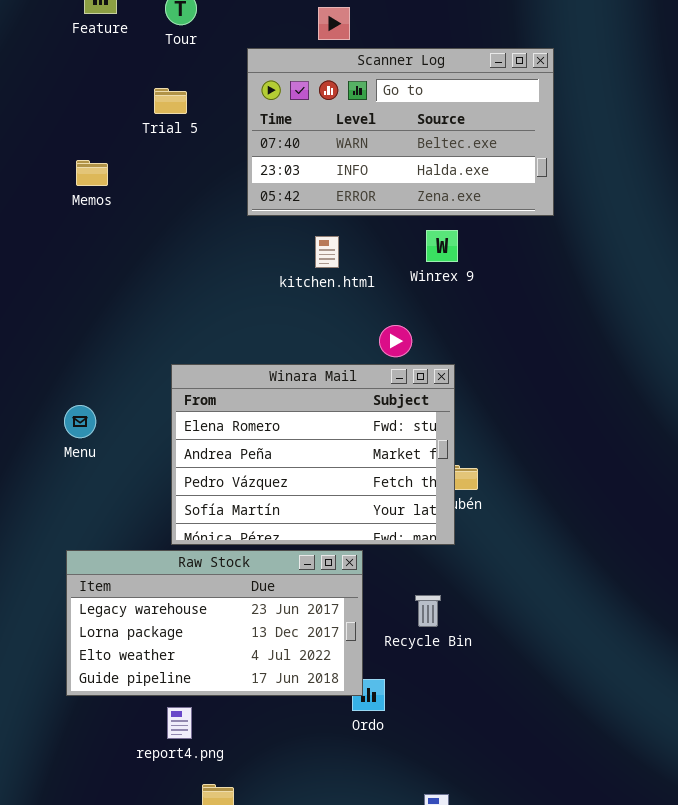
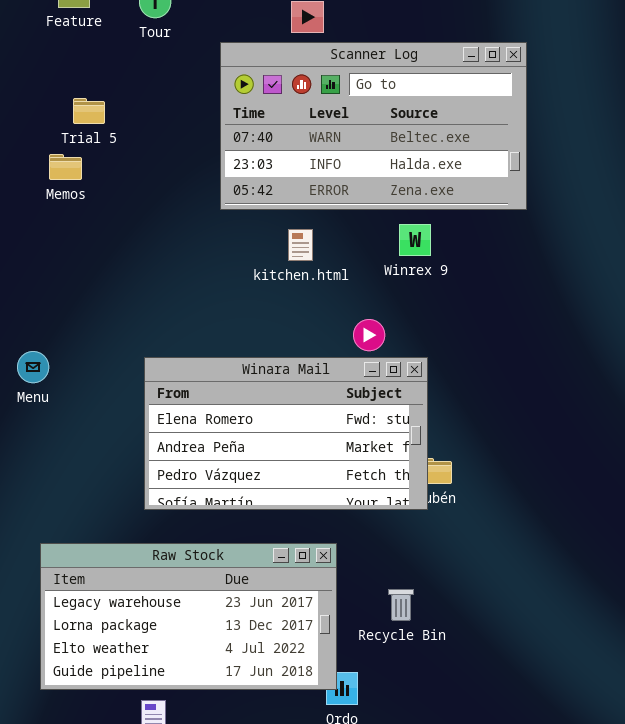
Trial 5: [154,88,187,114] -> [73,98,105,124], moved
Winara Mail: [171,364,455,545] -> [144,357,428,510], resized
Menu: [64,405,96,438] -> [17,351,49,383], moved

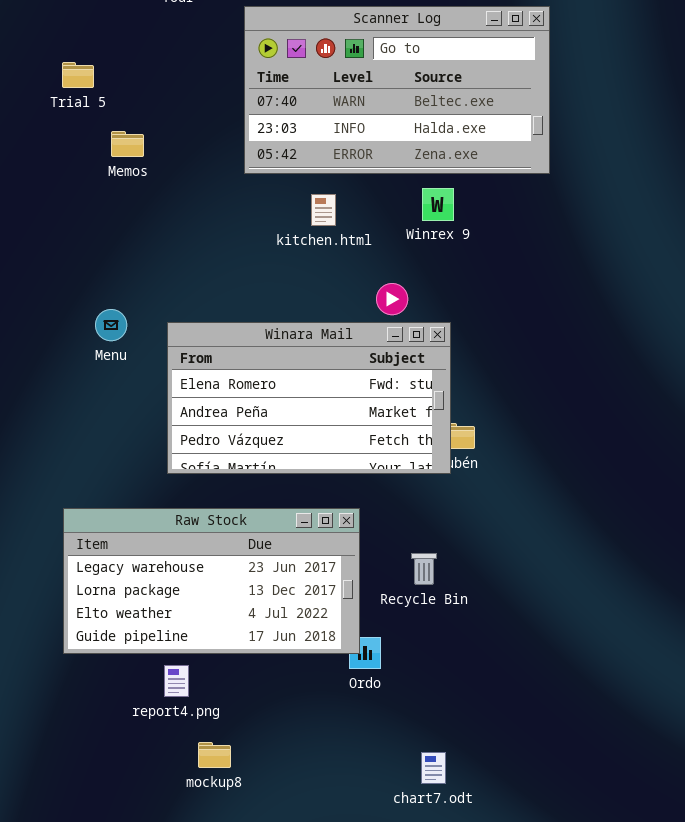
Trial 5: [73,98,105,124] -> [62,62,94,88], moved
Memos: [49,154,82,180] -> [111,131,144,157], moved
Menu: [17,351,49,383] -> [95,309,127,341], moved

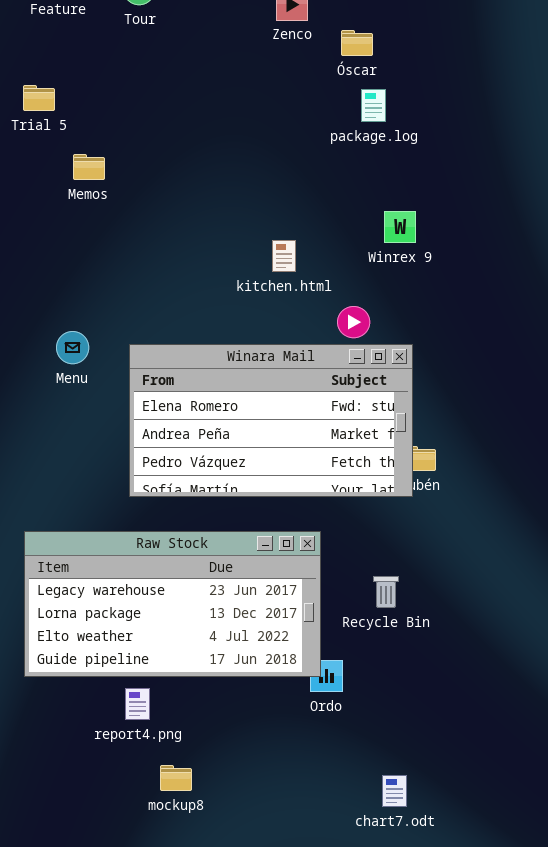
Scanner Log: [244,6,550,174] -> none, closed
kitchen.html: [311,194,336,226] -> [272,240,296,272], moved

